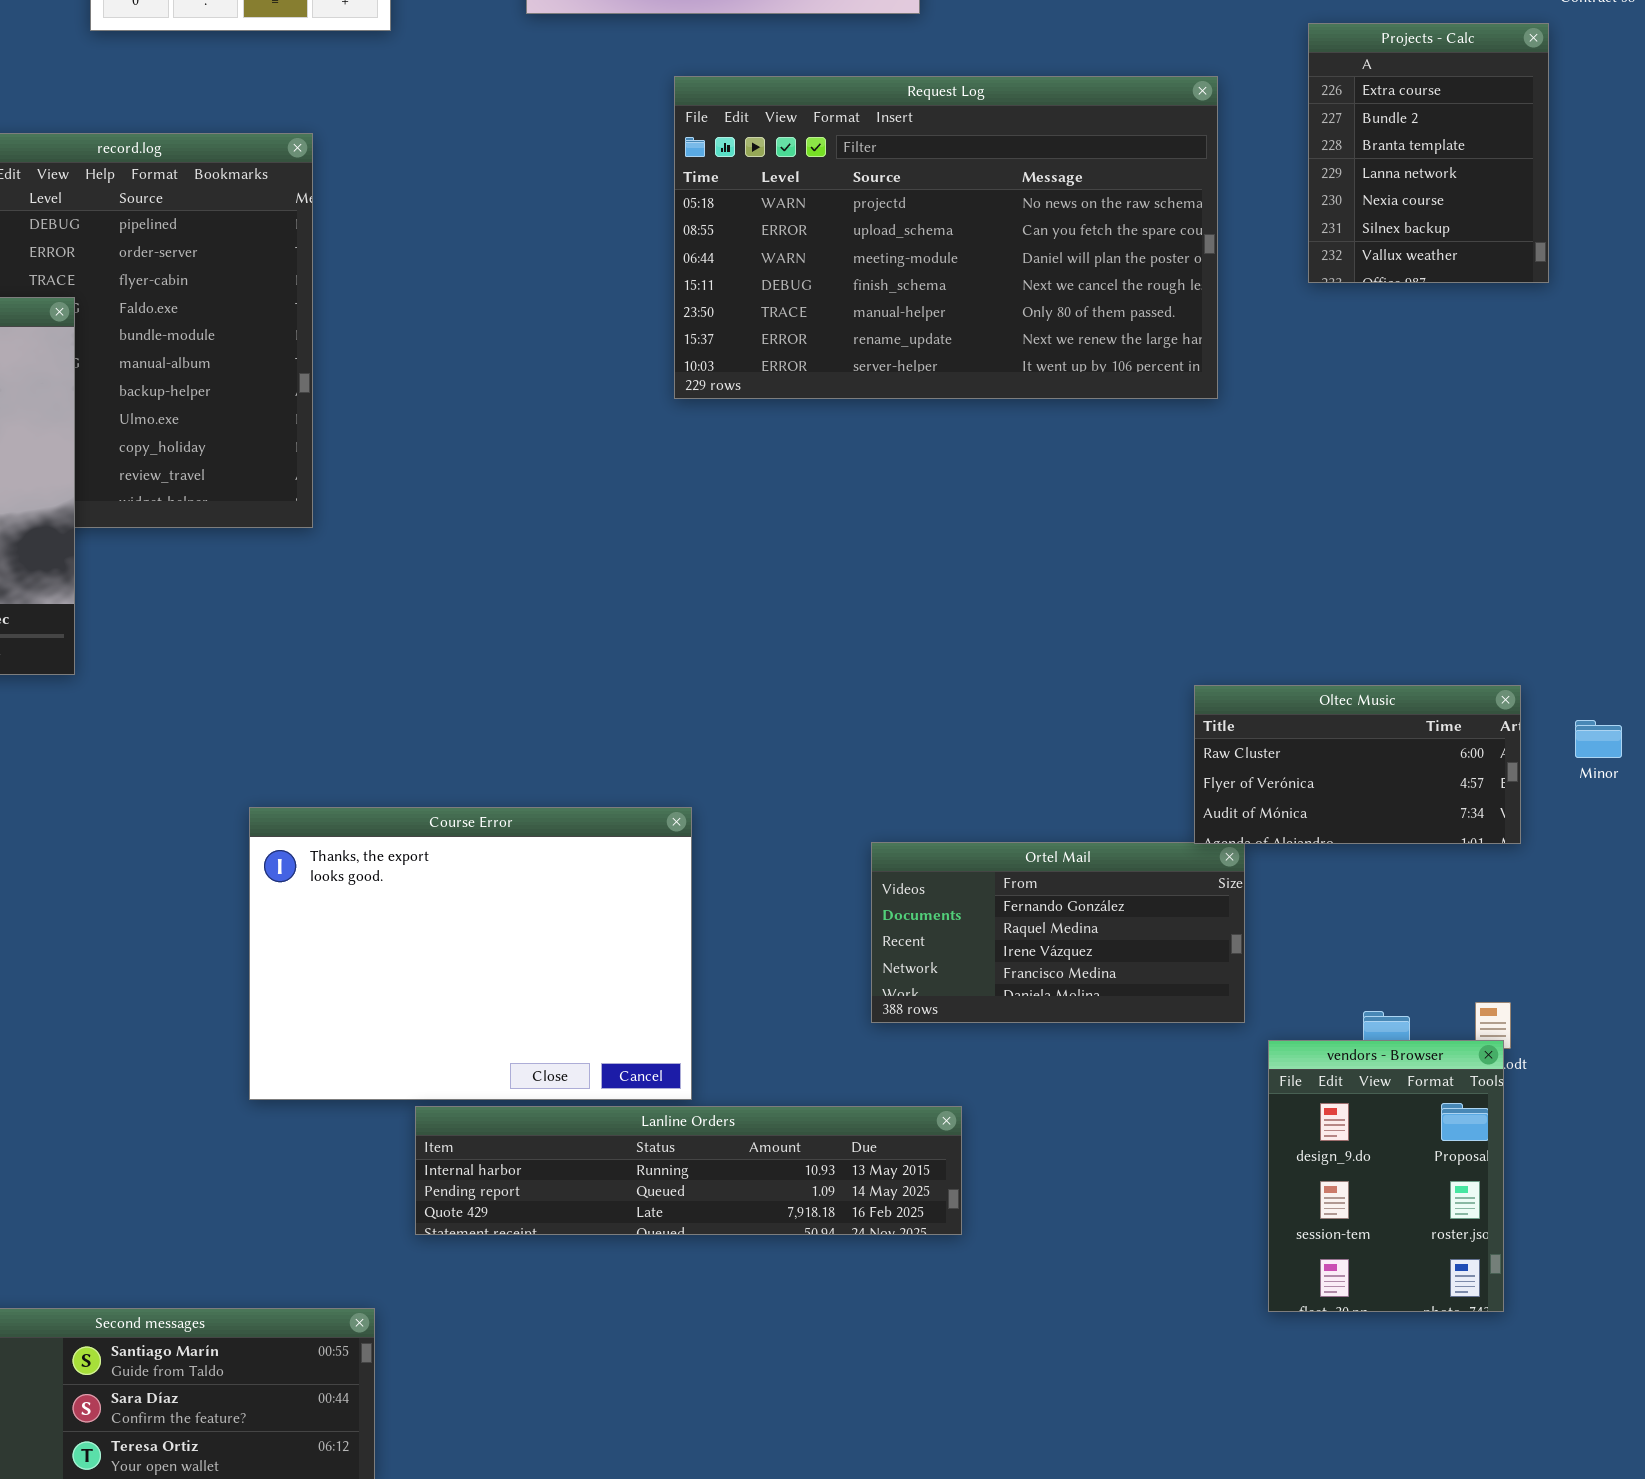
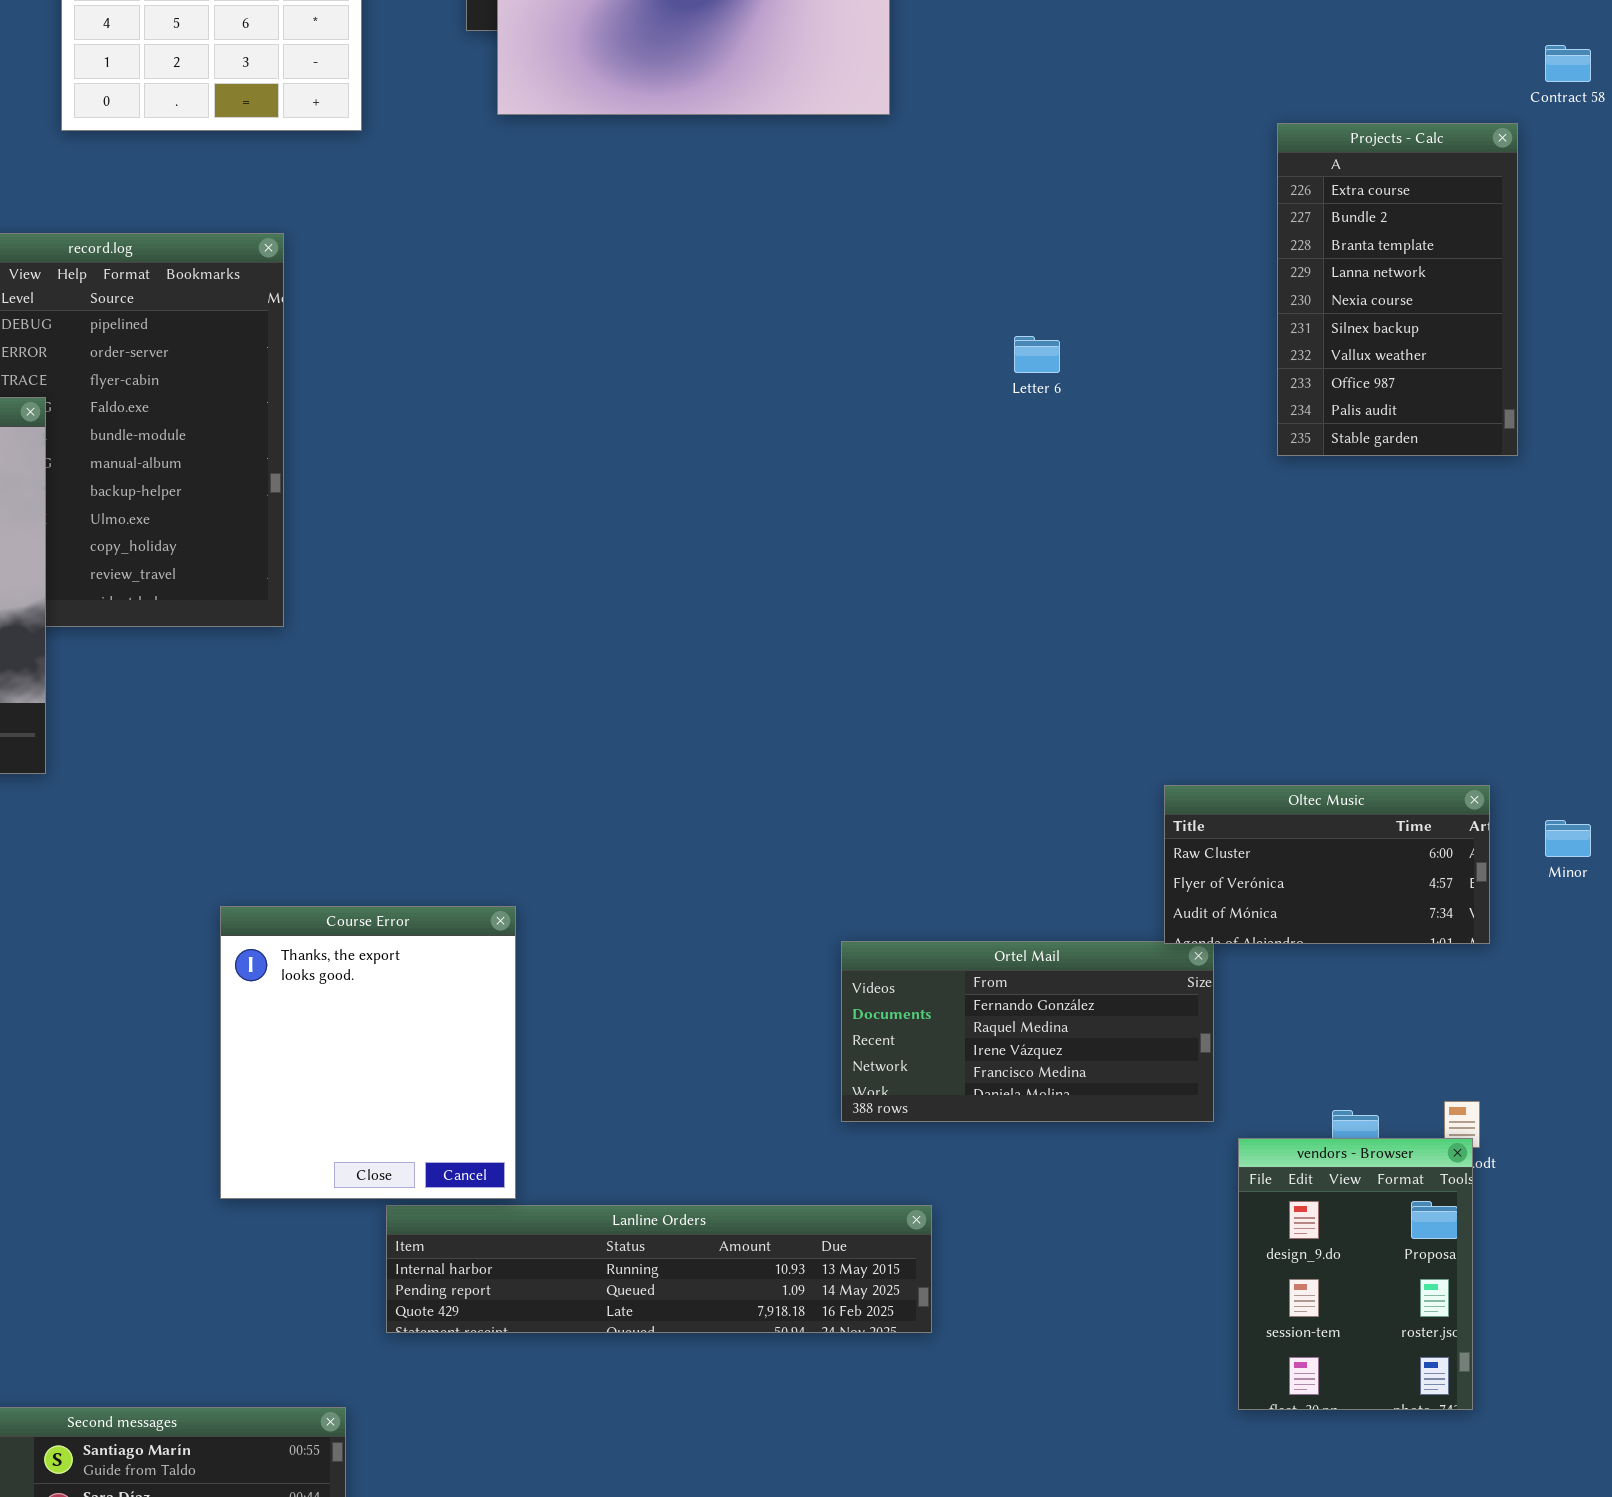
Projects - Calc: [1308,23,1549,283] -> [1277,123,1518,456], resized
Request Log: [674,76,1218,399] -> none, closed
Course Error: [249,807,692,1100] -> [220,906,516,1199], resized

